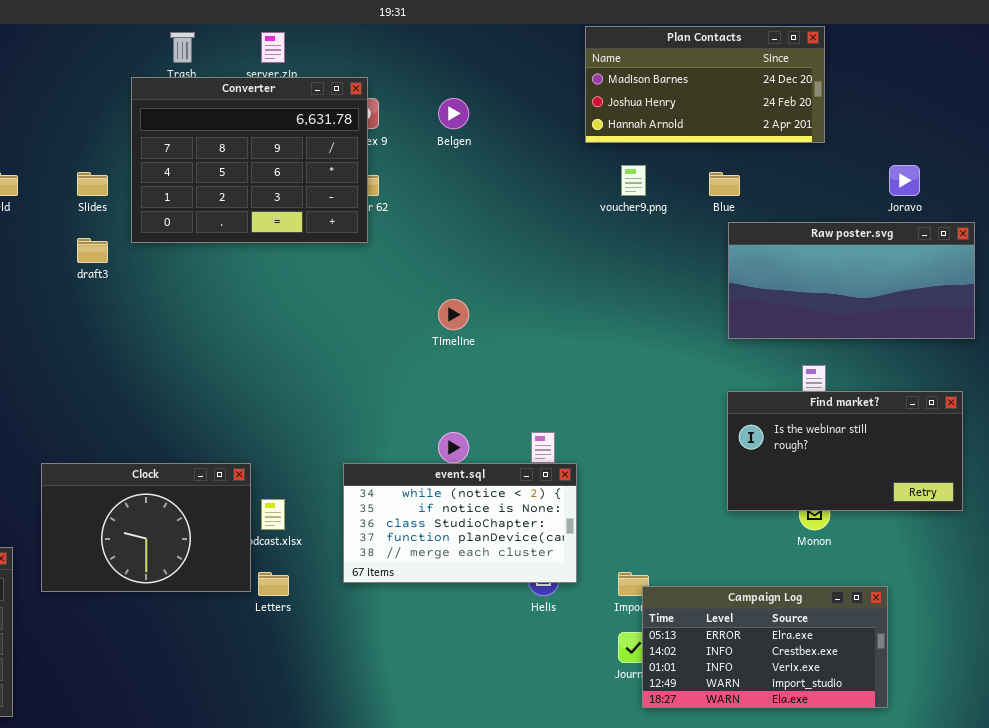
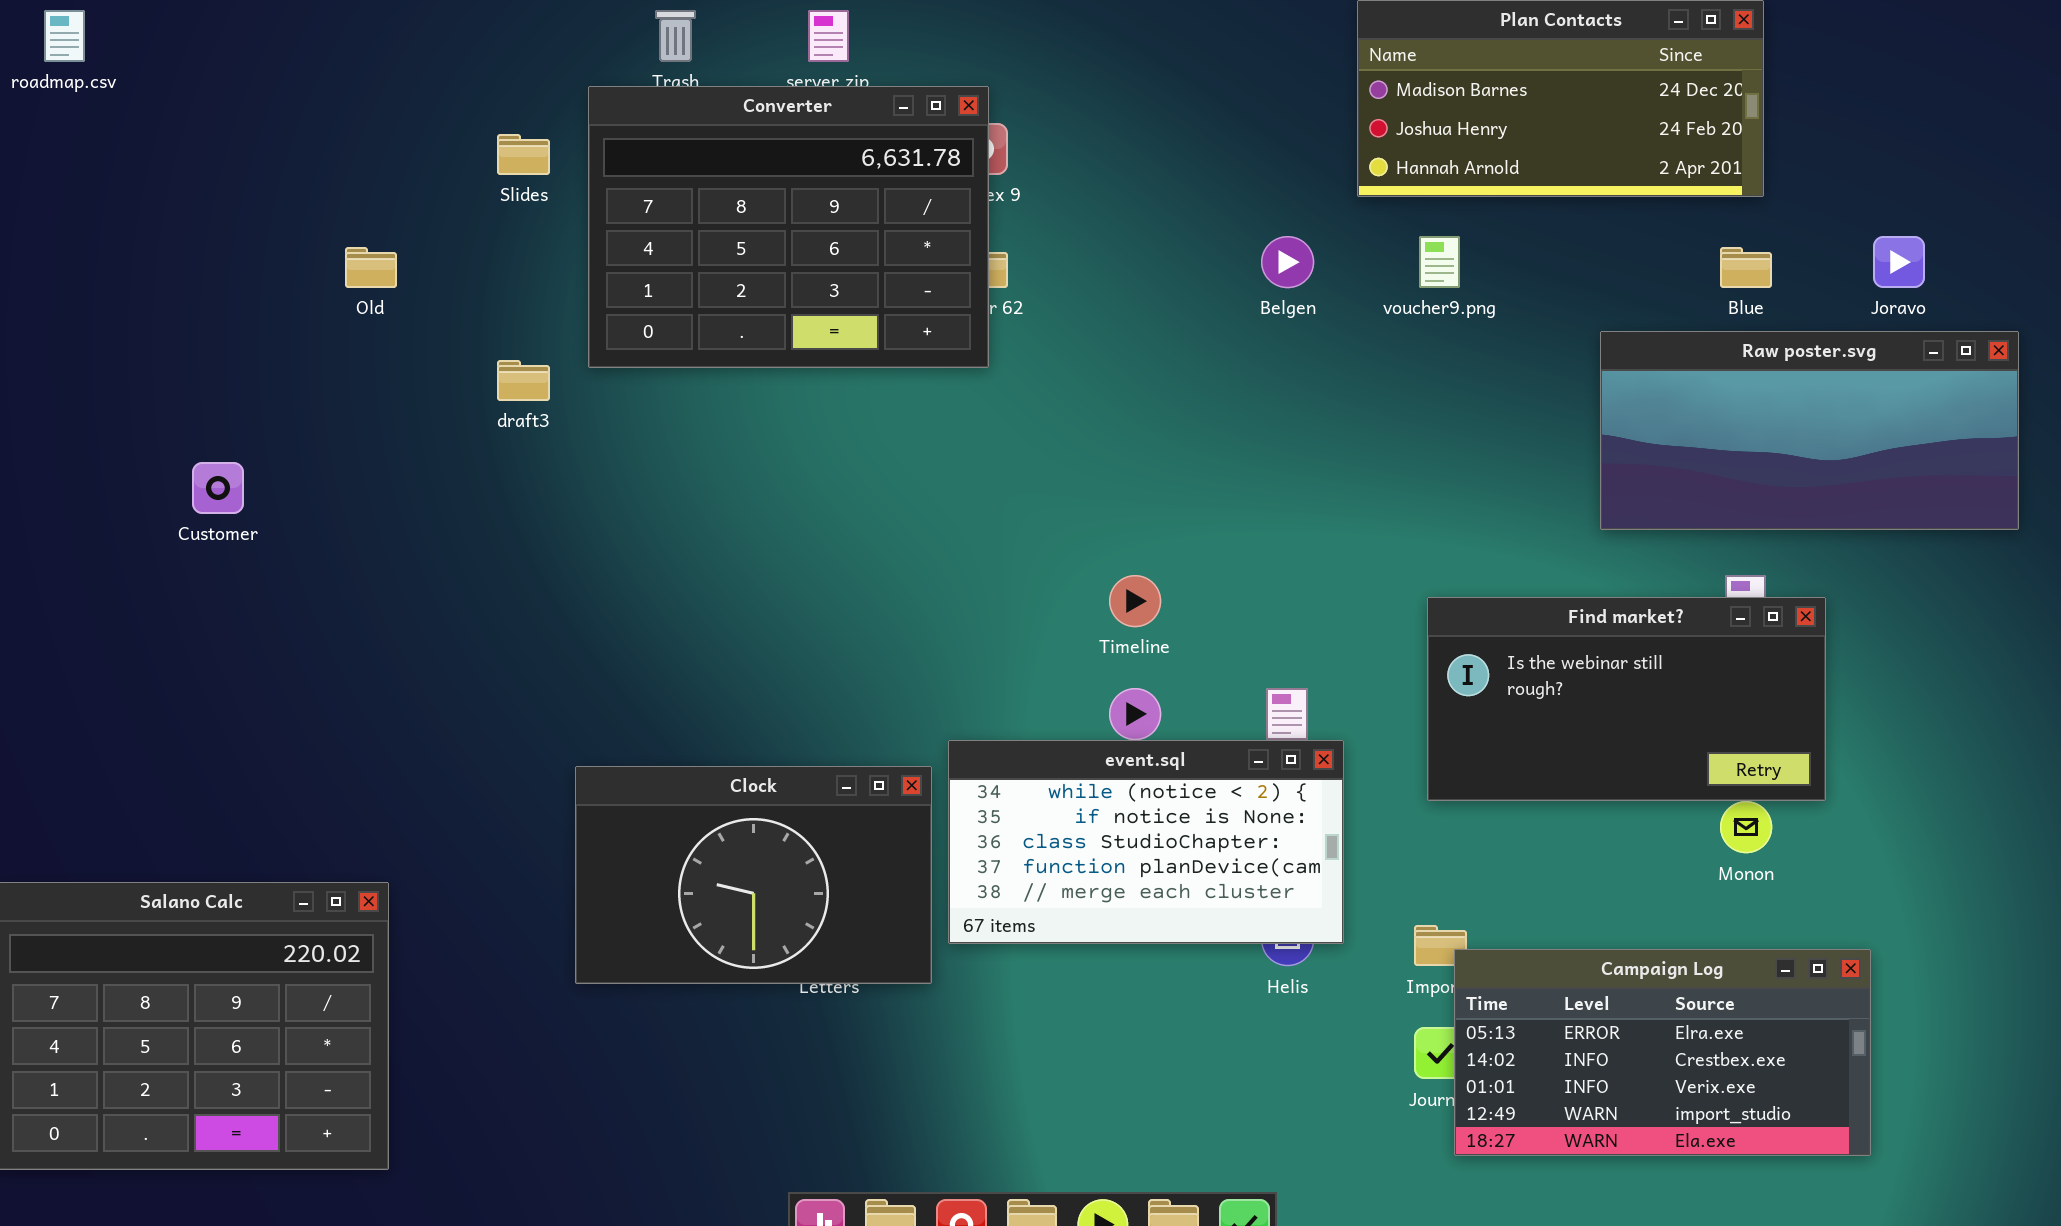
Belgen: [438,98,469,129] -> [1261,236,1314,288], moved
Slides: [77,172,108,196] -> [497,134,550,175], moved
Blue: [709,172,740,196] -> [1720,247,1772,288], moved
Timeline: [438,299,469,330] -> [1109,575,1161,627], moved
Find market?: [727,391,963,511] -> [1427,597,1826,801], moved
Clock: [41,463,251,592] -> [575,766,932,984], moved

